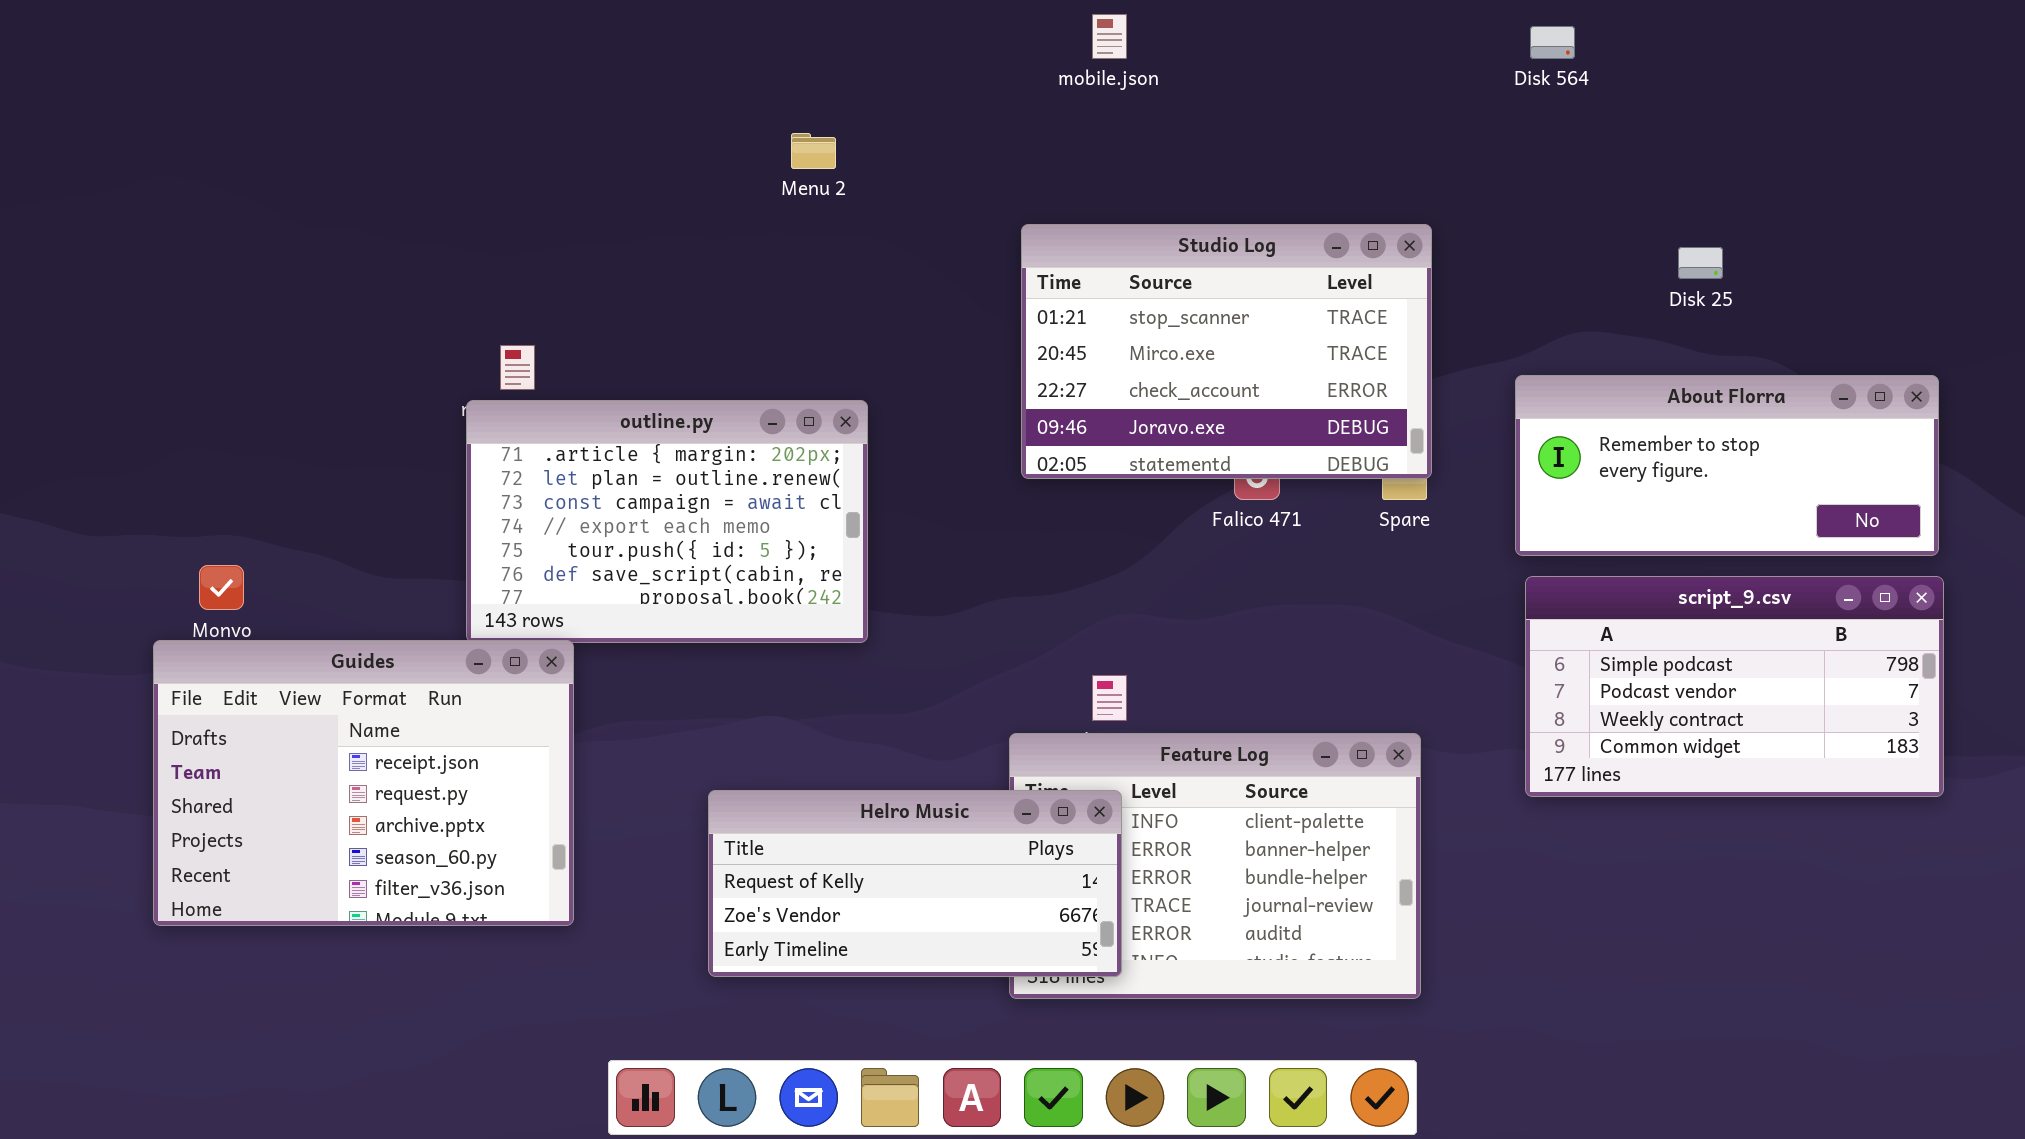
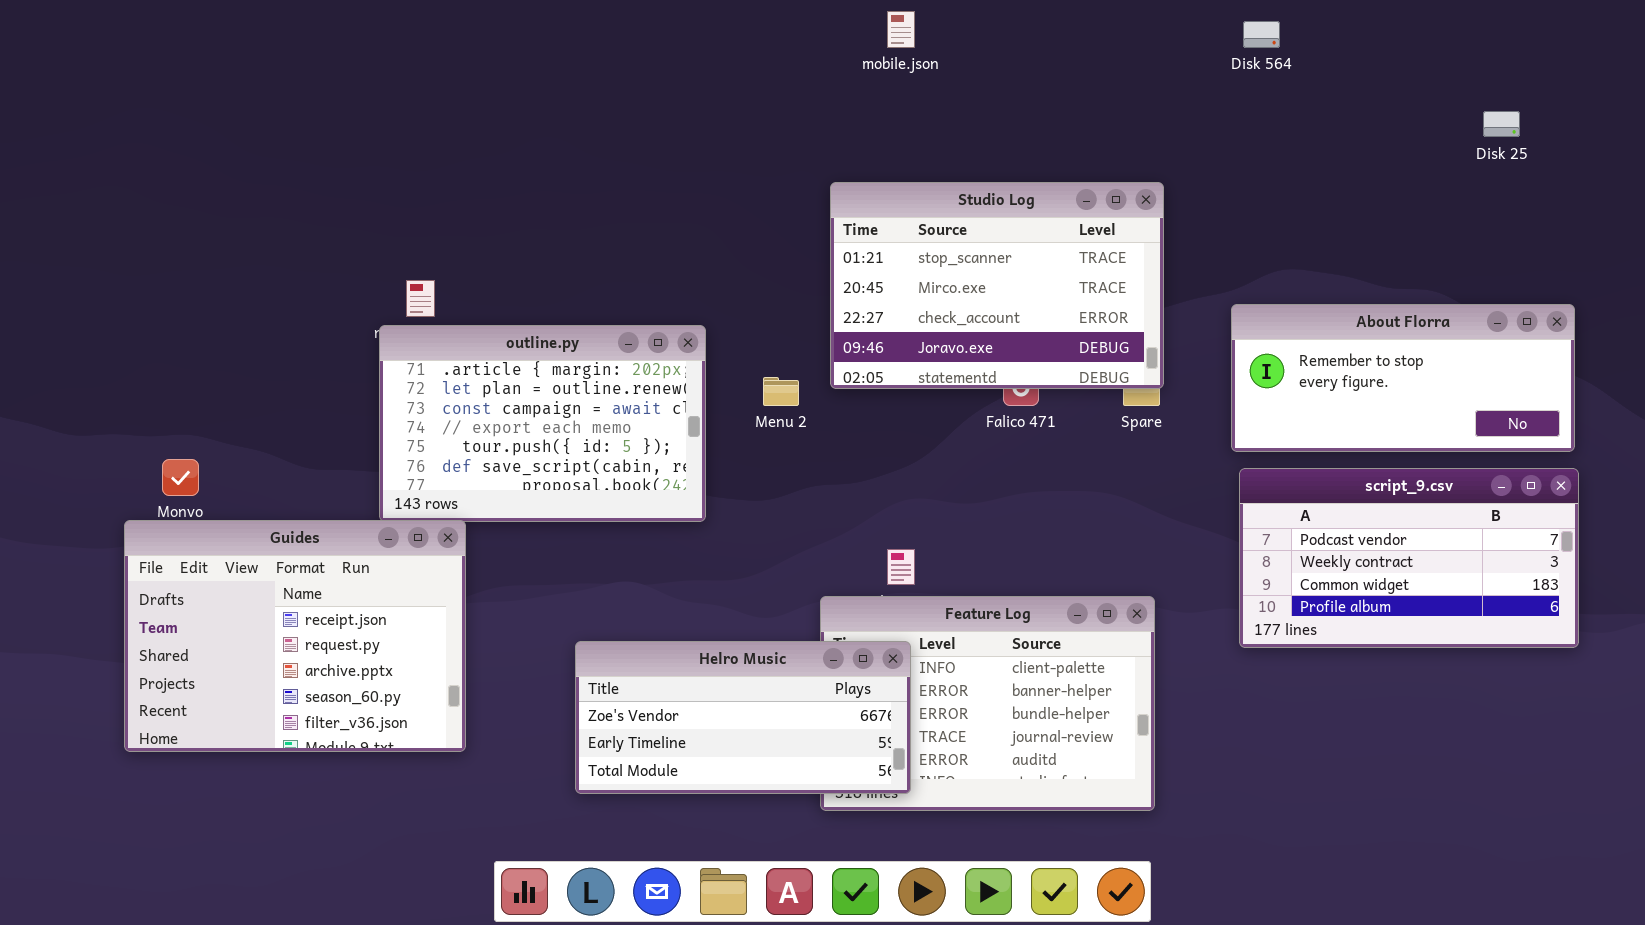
Menu 2: [791,133,836,169] -> [763,377,799,406], moved
Disk 25: [1678,247,1723,279] -> [1483,111,1520,137], moved
script_9.csv: [1525,576,1944,797] -> [1239,468,1579,648], scrolled down 1 row
Helro Music: [708,790,1122,977] -> [575,641,911,794], scrolled down 1 row

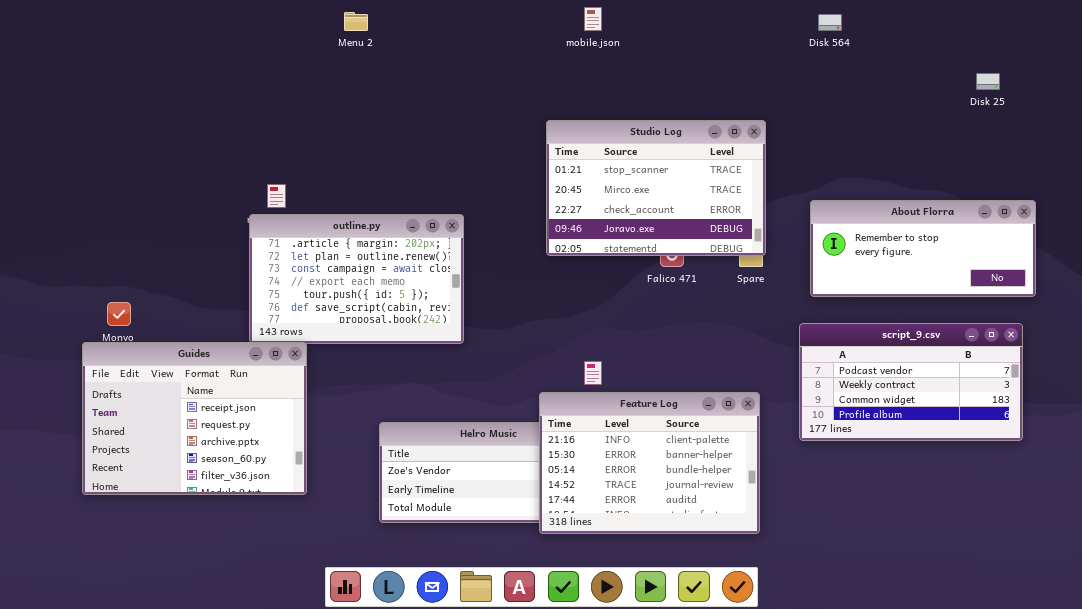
Menu 2: [763,377,799,406] -> [344,12,368,31], moved
script_9.csv: [1239,468,1579,648] -> [799,323,1023,441], moved
Feature Log: [820,596,1155,811] -> [539,392,760,534], raised

